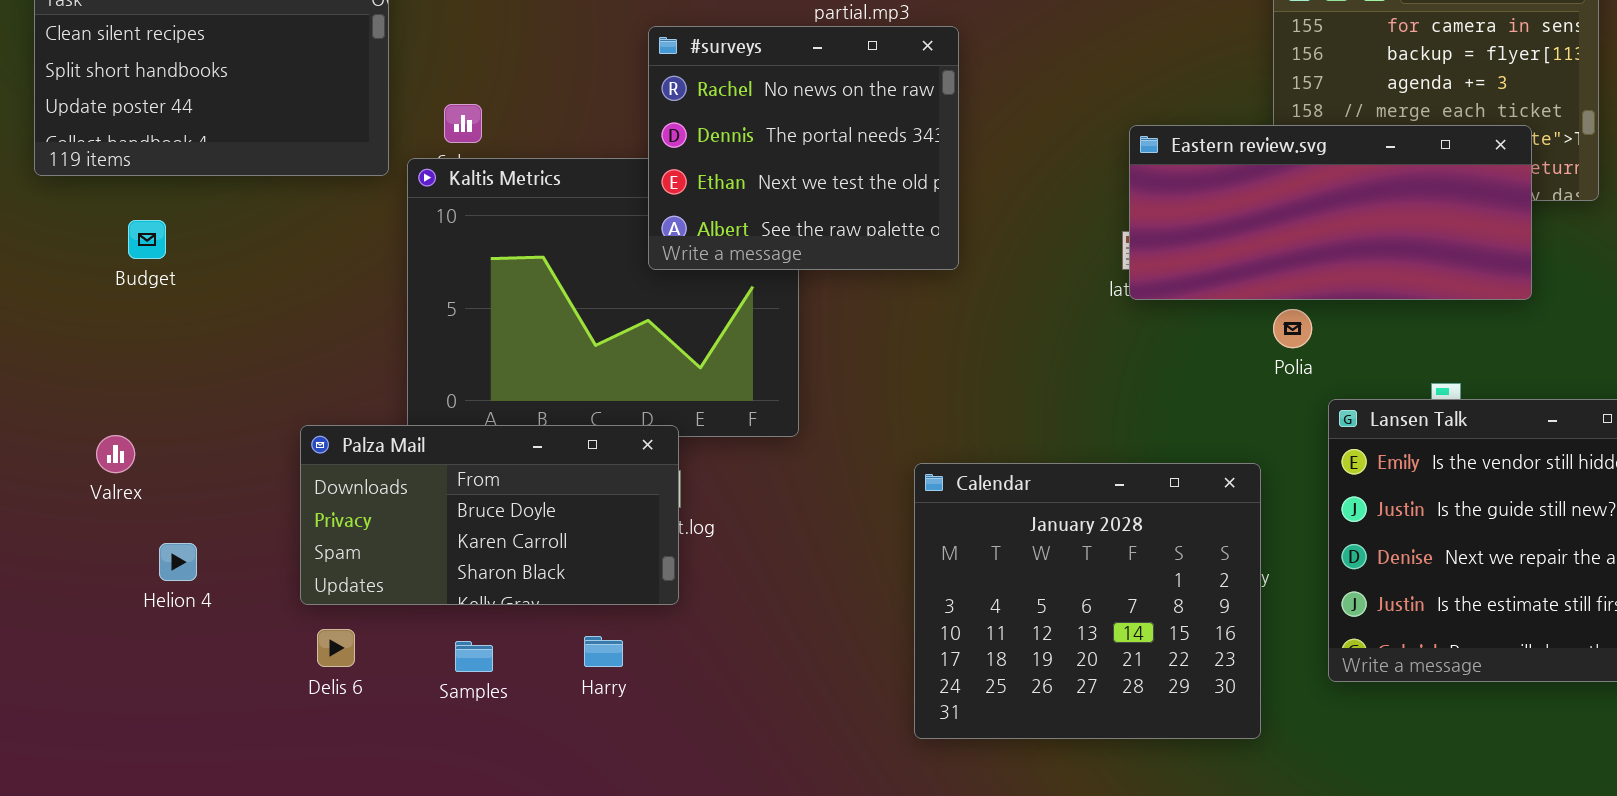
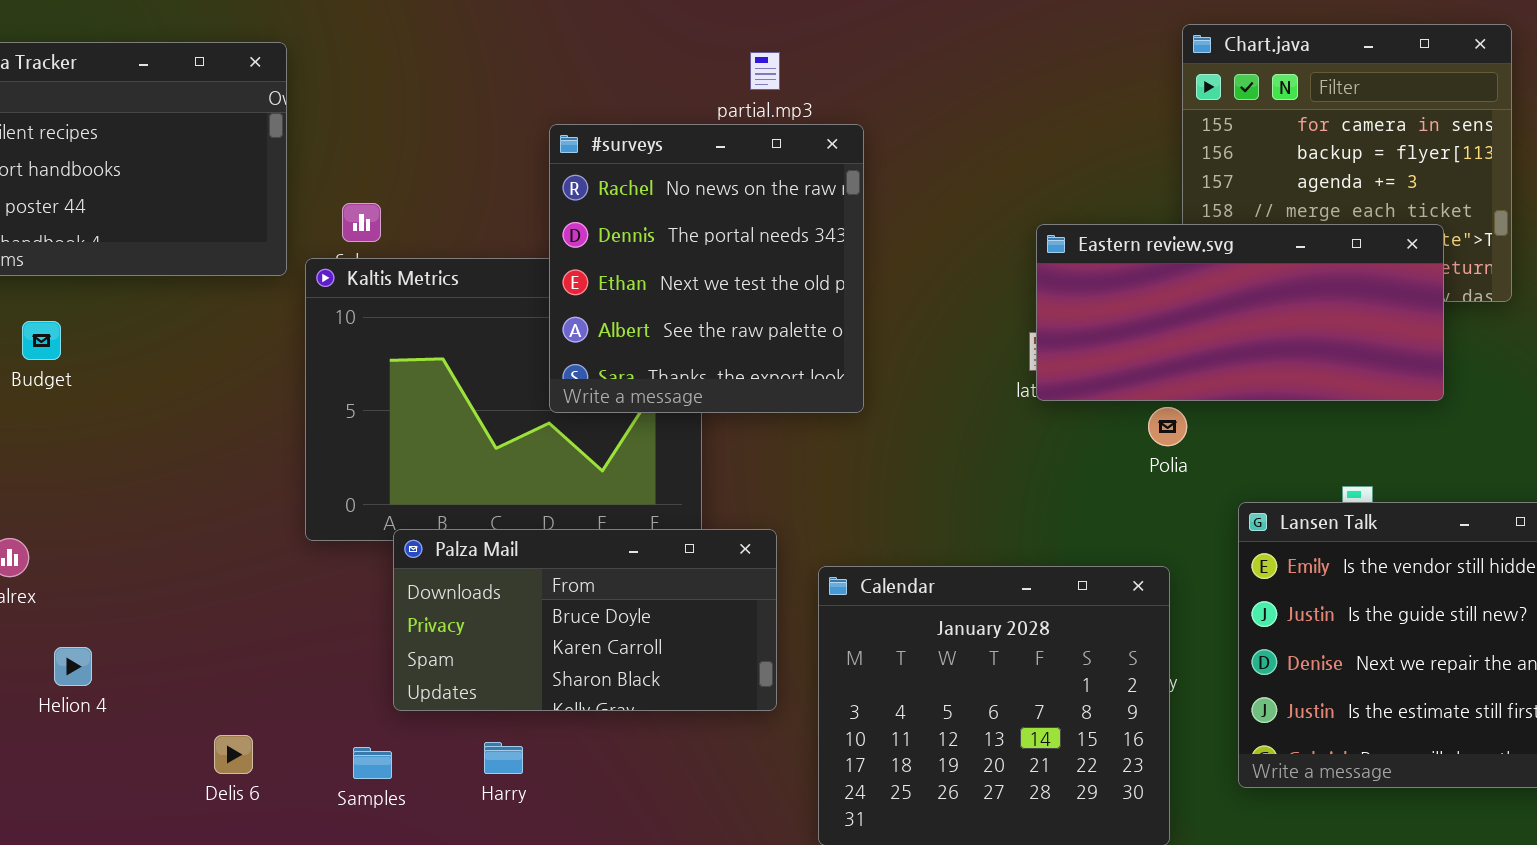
#surveys: [648,26,959,270] -> [549,124,864,413], resized
Polia: [1273,309,1312,348] -> [1148,407,1187,446], moved
Palza Mail: [300,425,679,605] -> [393,529,777,711], moved

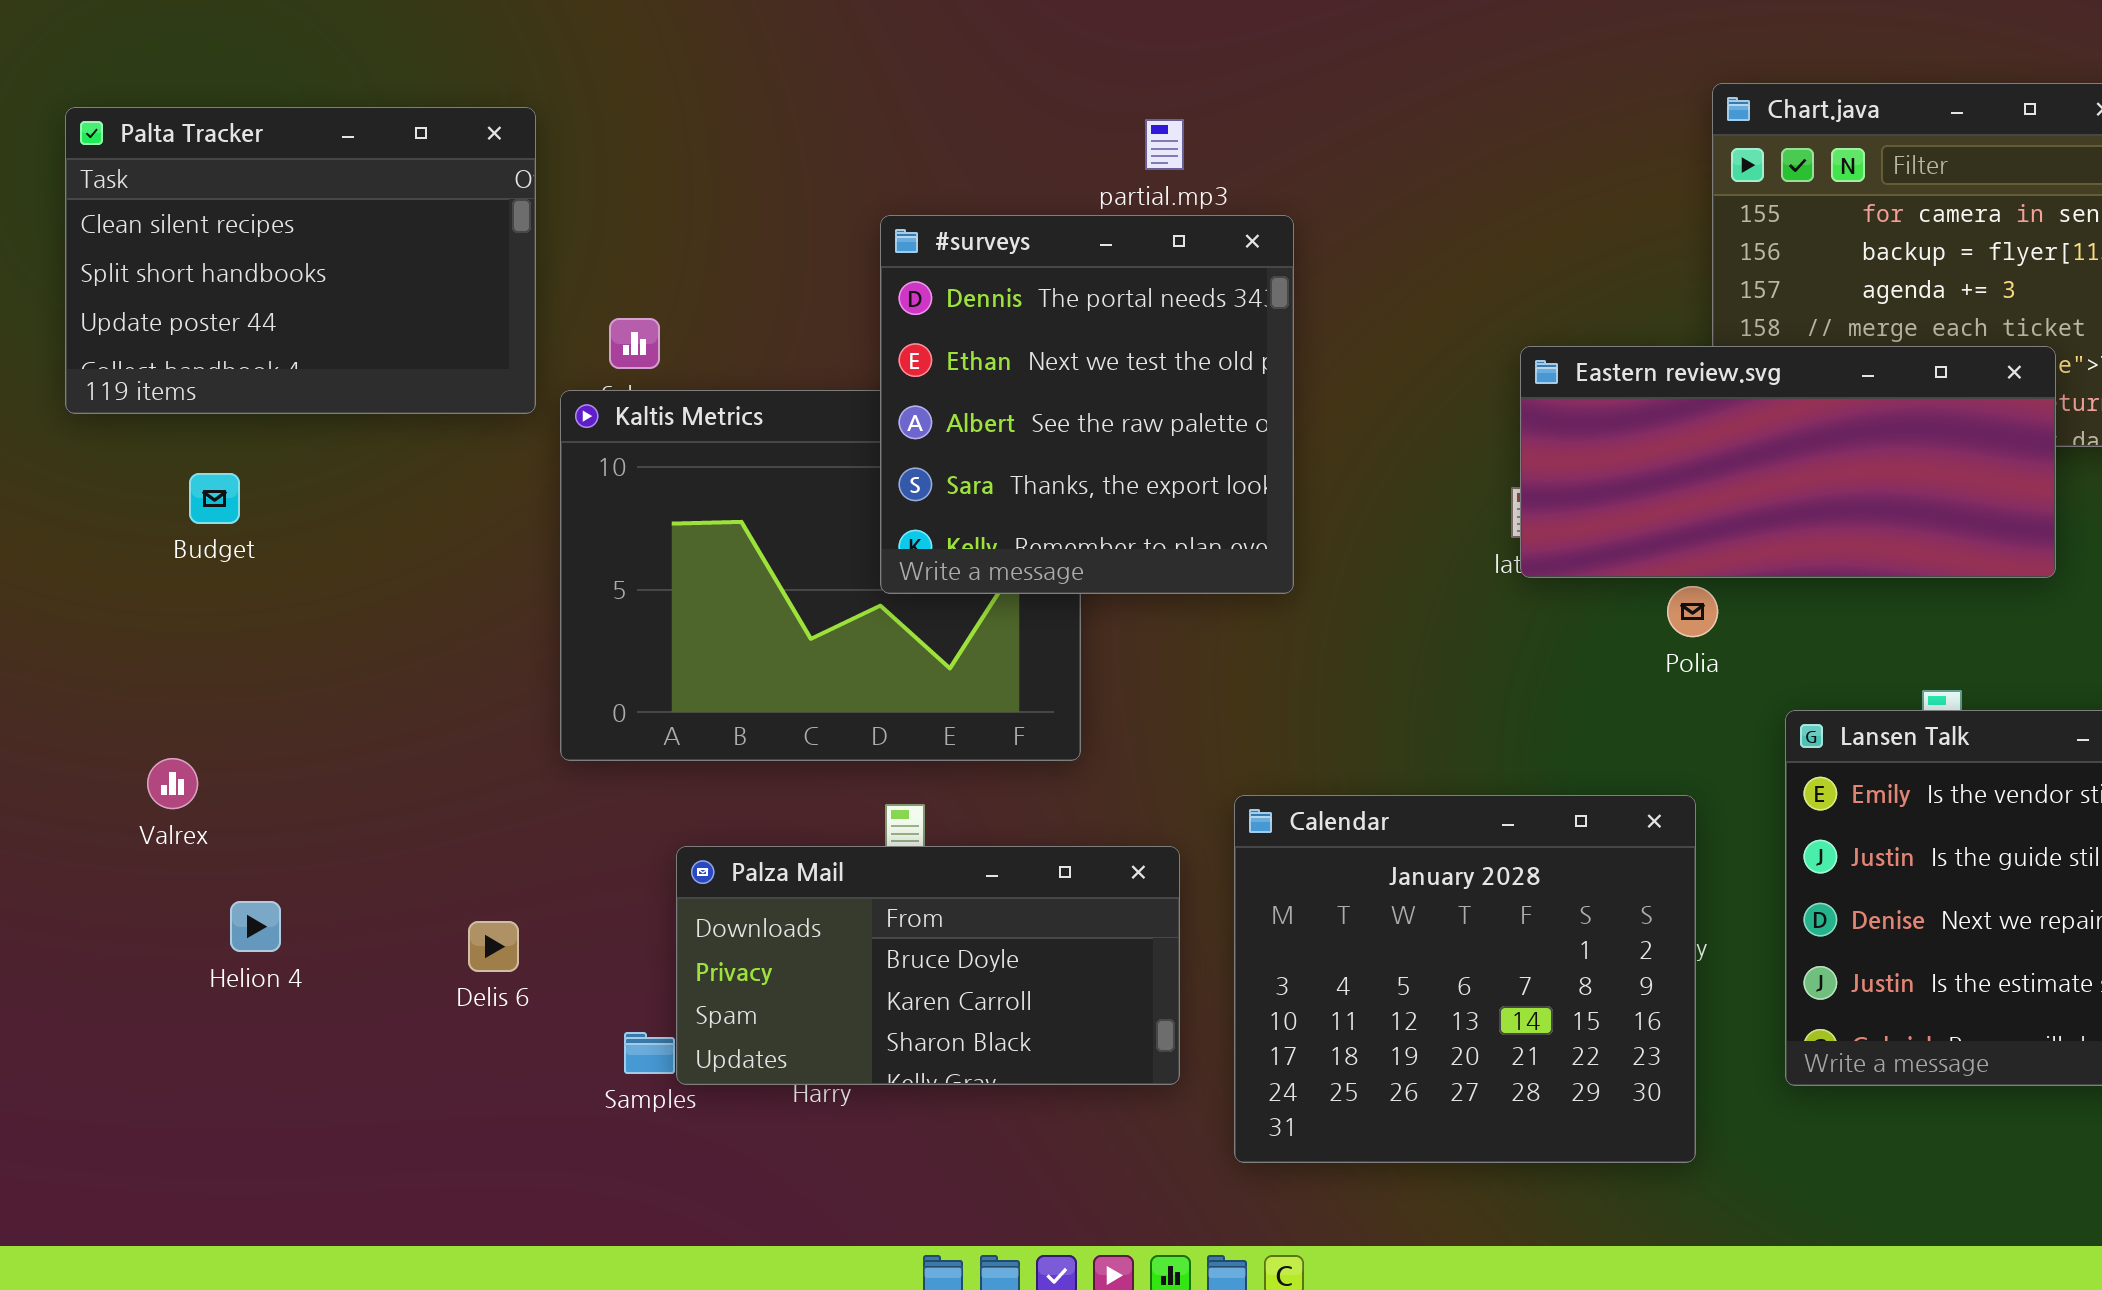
#surveys: [549,124,864,413] -> [880,215,1294,594], scrolled down 1 row
Palza Mail: [393,529,777,711] -> [676,846,1180,1085], moved
Delis 6: [214,735,253,774] -> [468,921,519,972], moved

